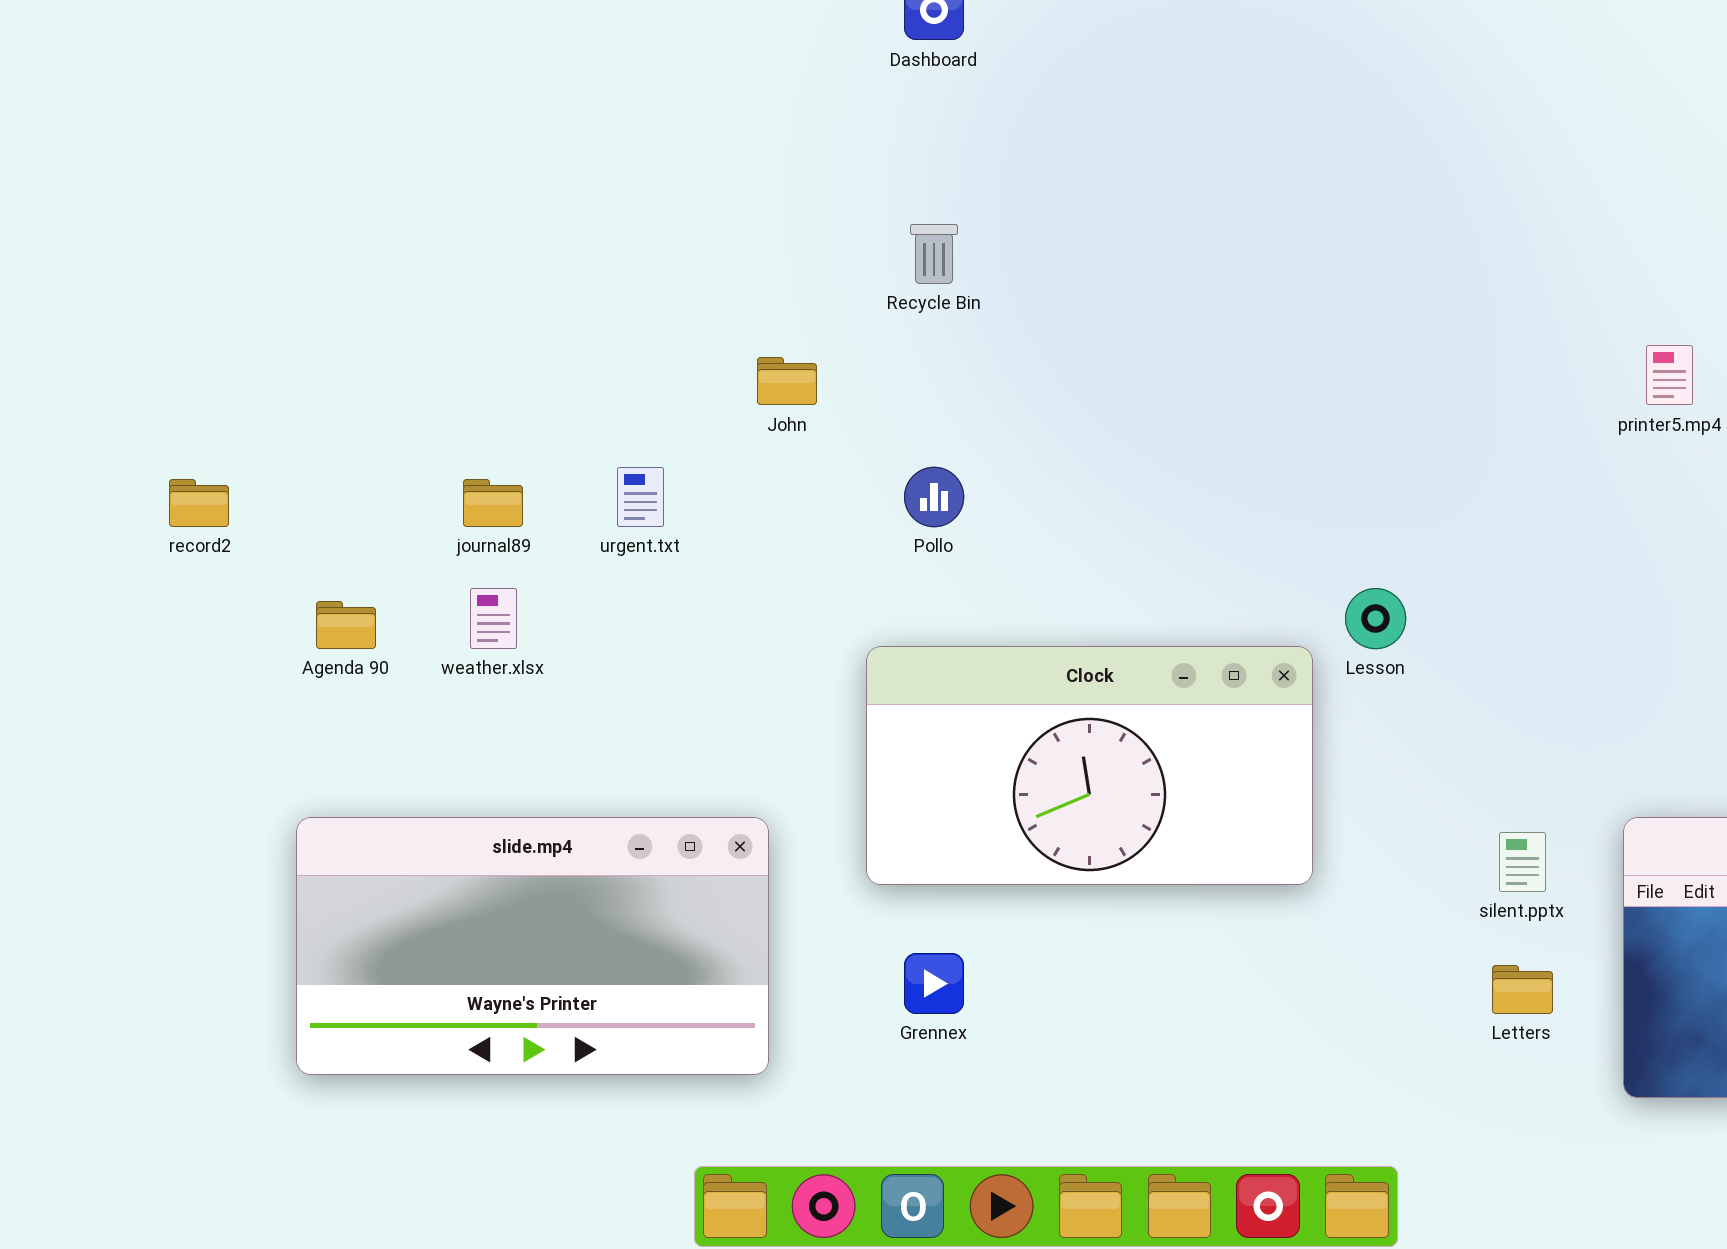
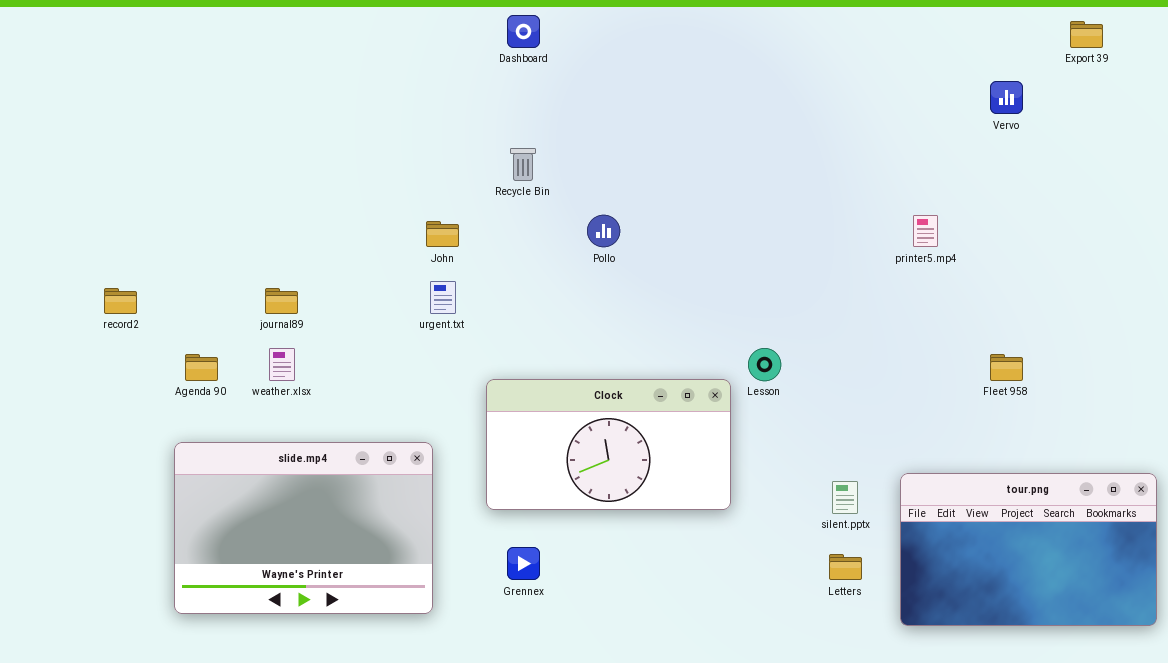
urgent.txt: [617,467,664,527] -> [430,281,456,314], moved
Pollo: [904,467,964,527] -> [587,215,620,247], moved
slide.mp4: [296,817,769,1075] -> [174,442,433,614], resized

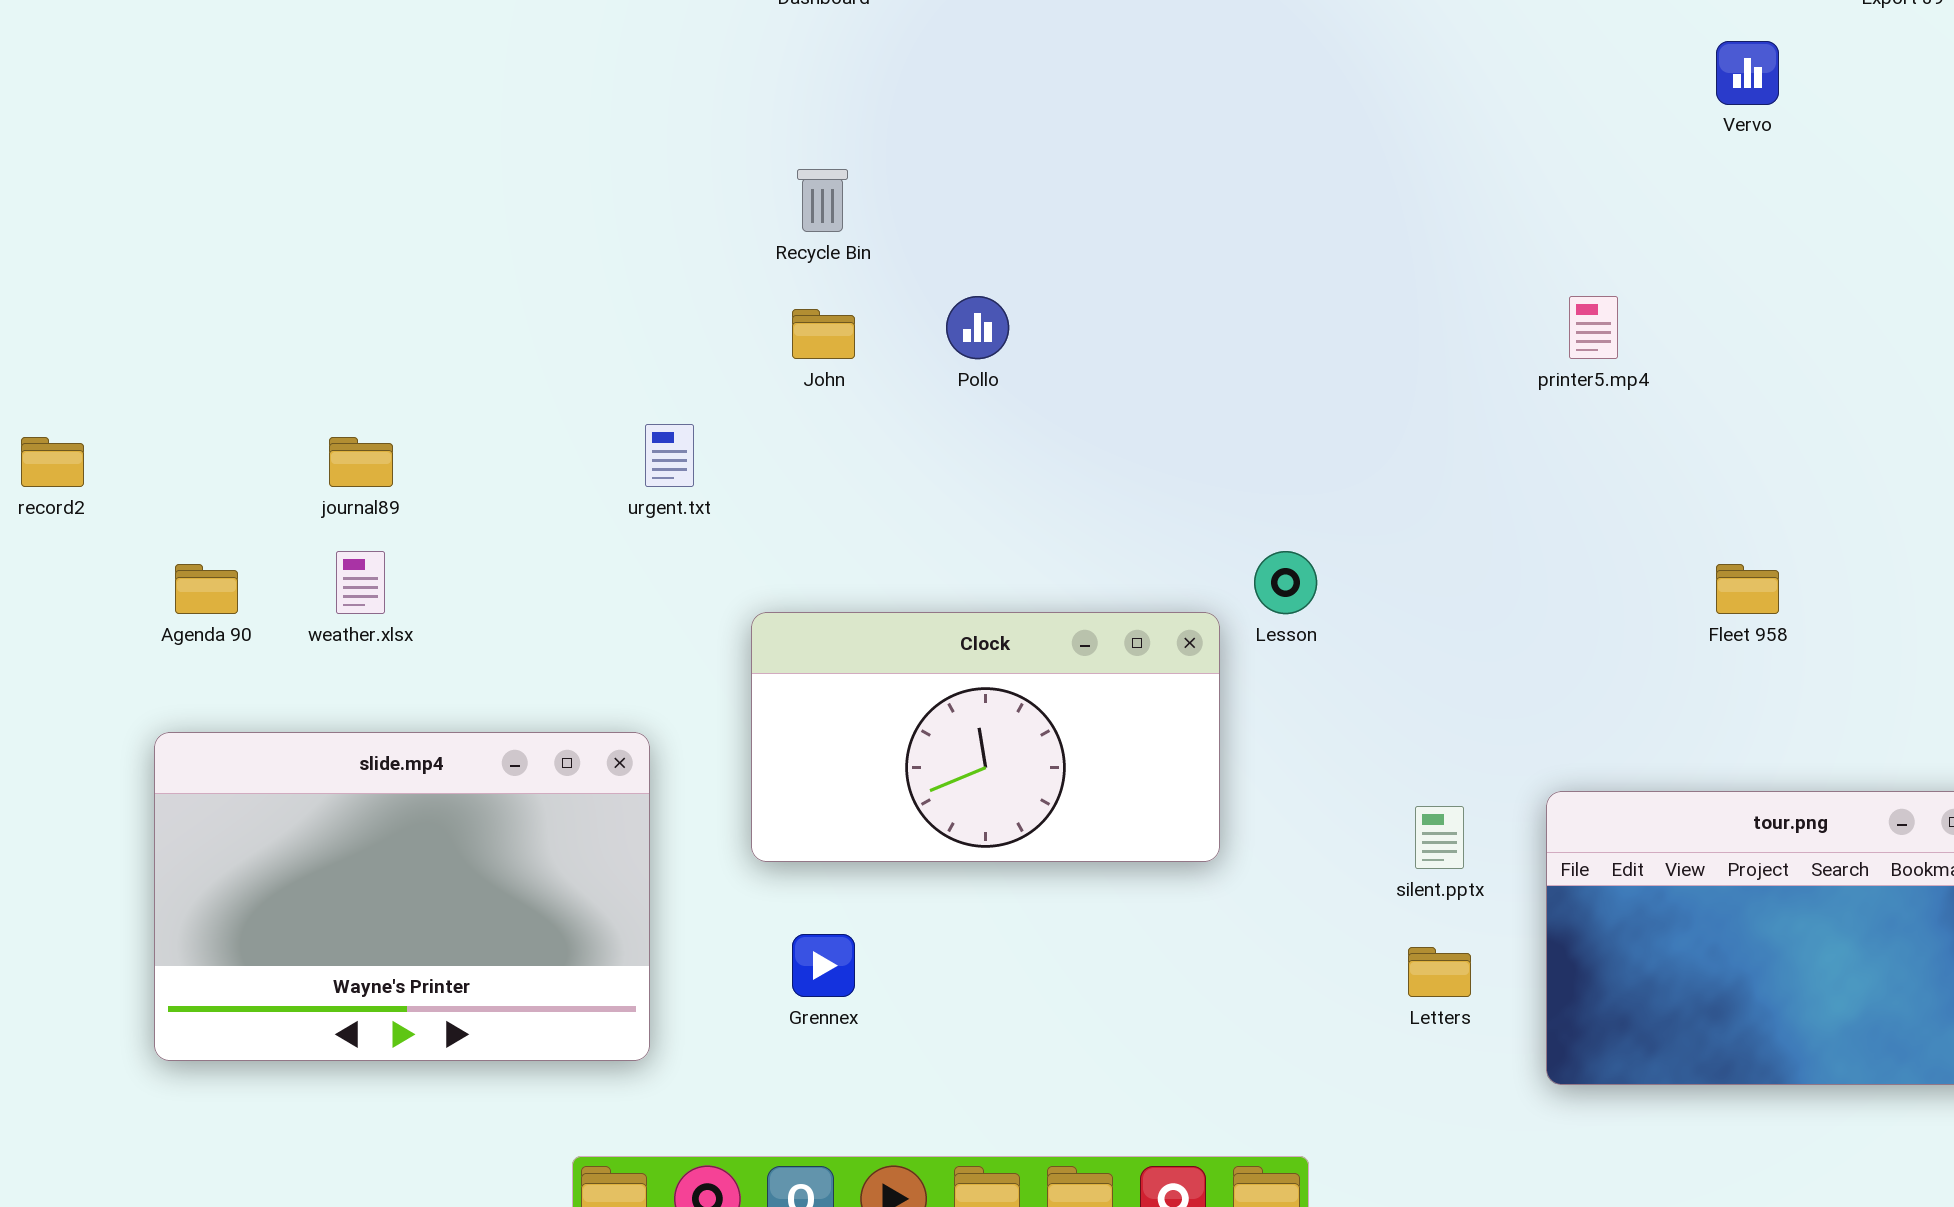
John: [426,221,459,247] -> [792,309,855,359], moved

